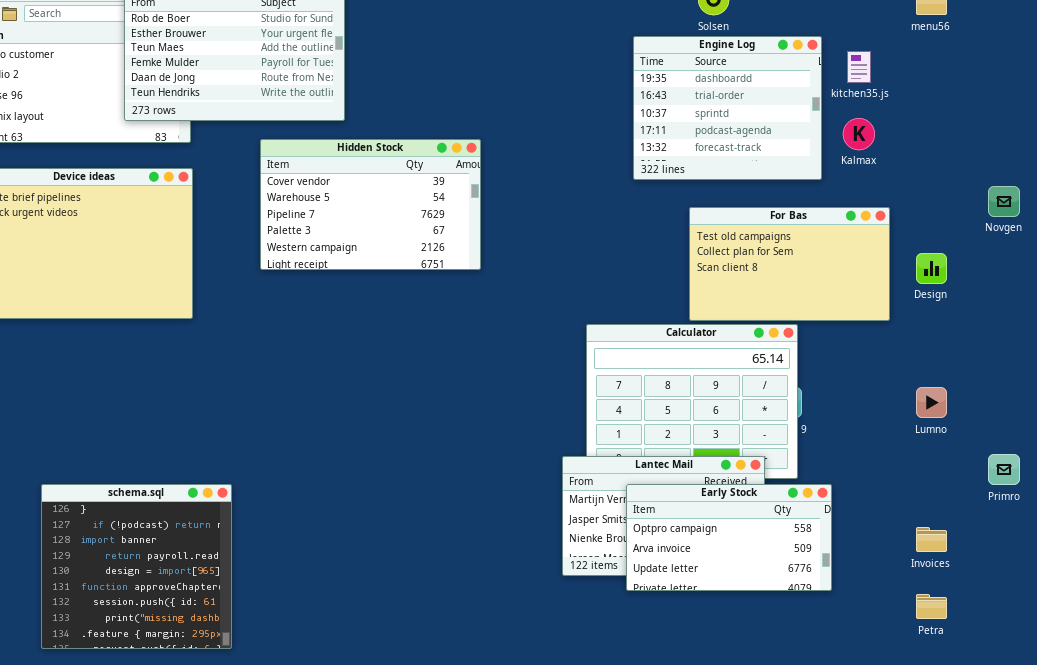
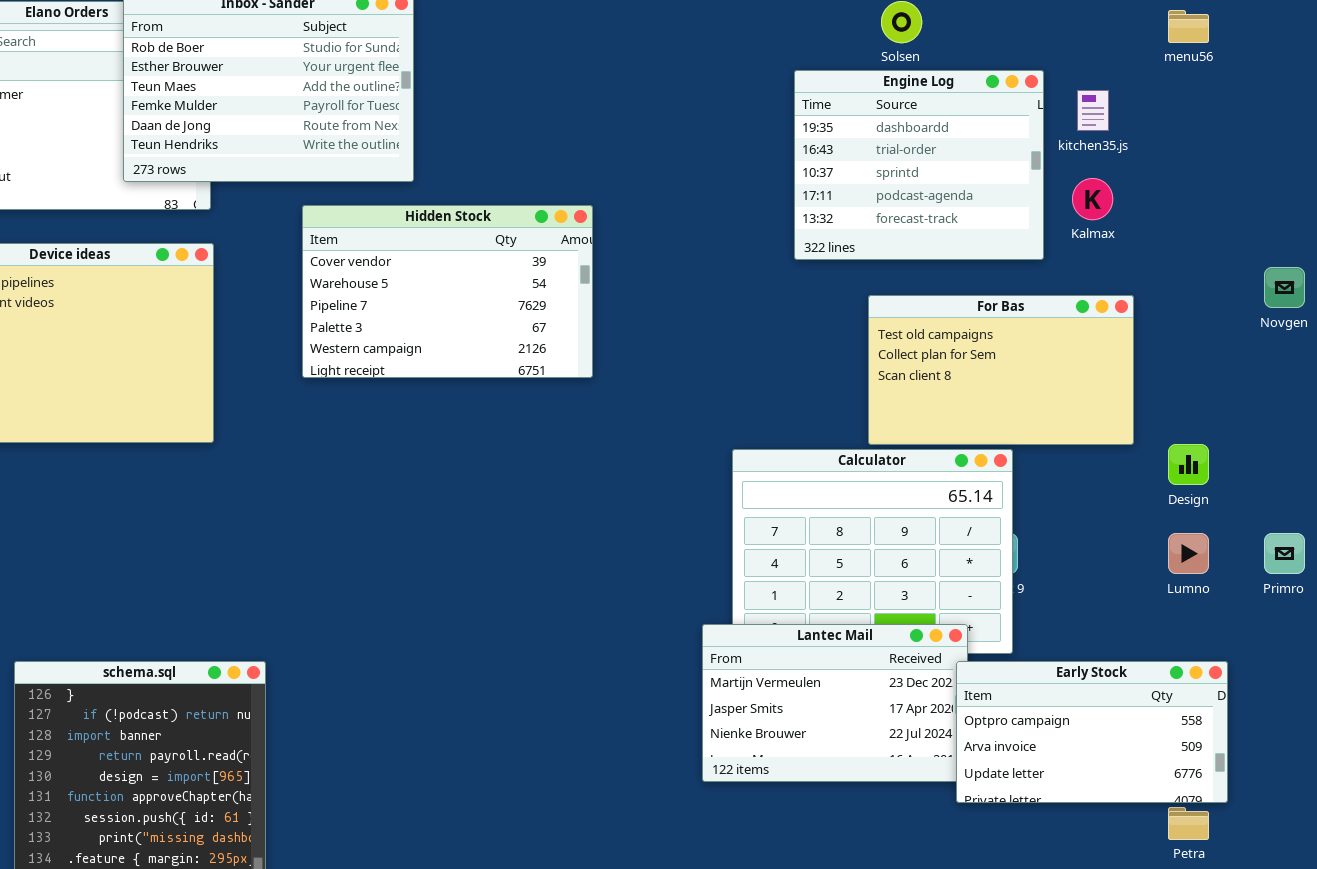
Design: [916,253,947,284] -> [1168,444,1209,485], moved
Primro: [988,454,1020,485] -> [1264,533,1305,574], moved
Early Stock: [626,484,832,591] -> [956,661,1228,803], moved

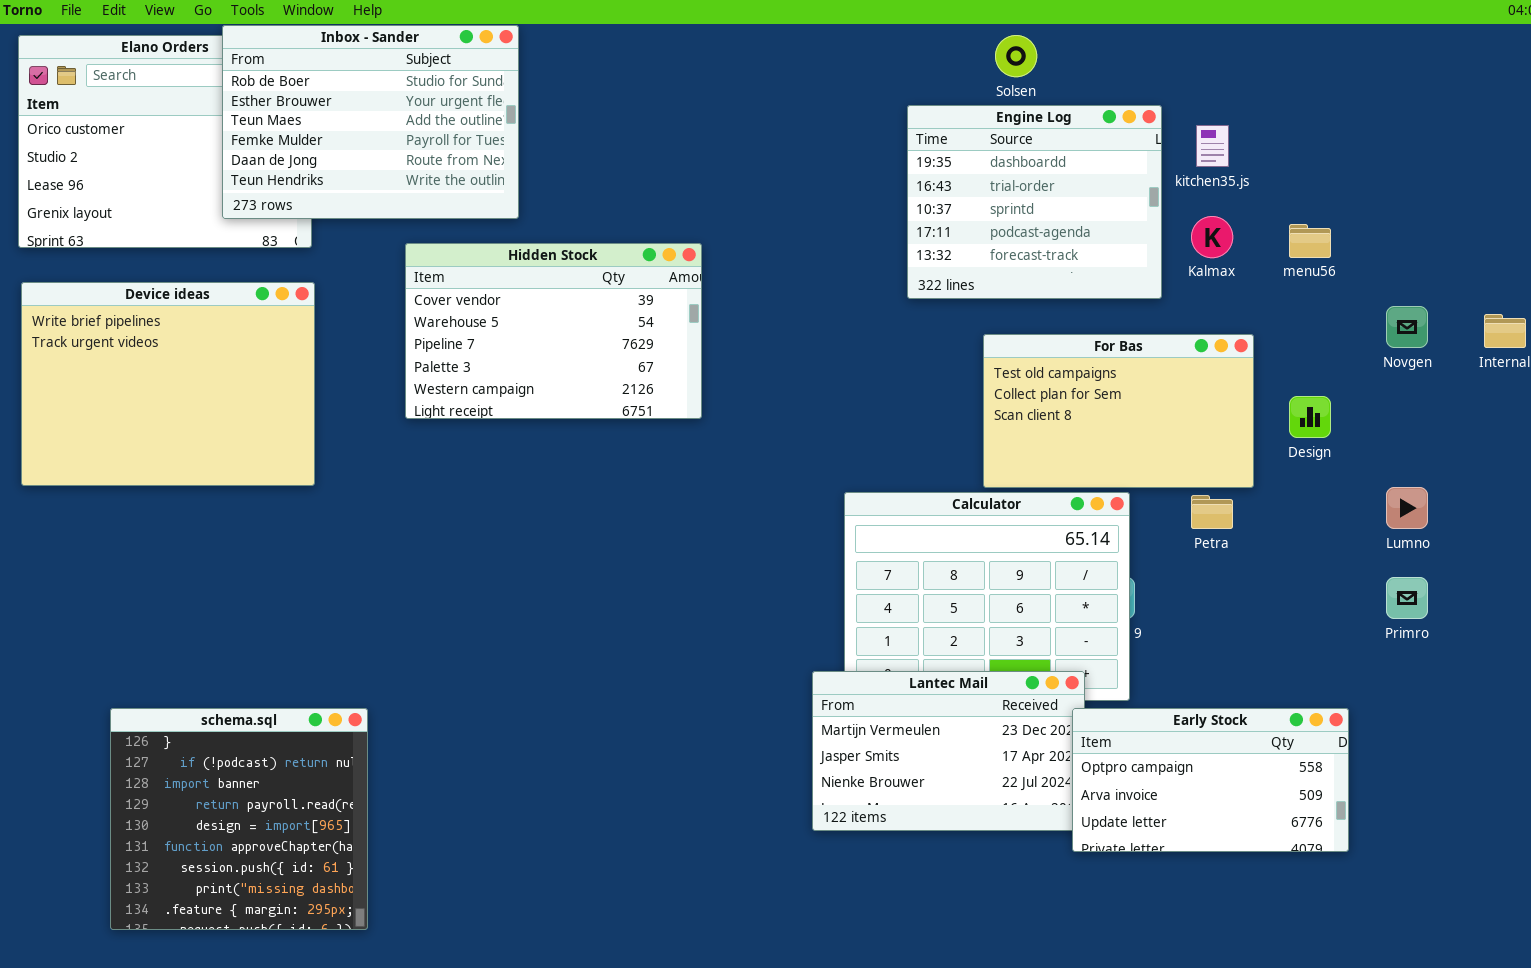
menu56: [1168,10,1209,43] -> [1289,224,1331,258], moved
Design: [1168,444,1209,485] -> [1289,396,1331,438], moved
Lumno: [1168,533,1209,574] -> [1386,487,1428,529], moved
Petra: [1168,807,1209,840] -> [1191,495,1233,529], moved

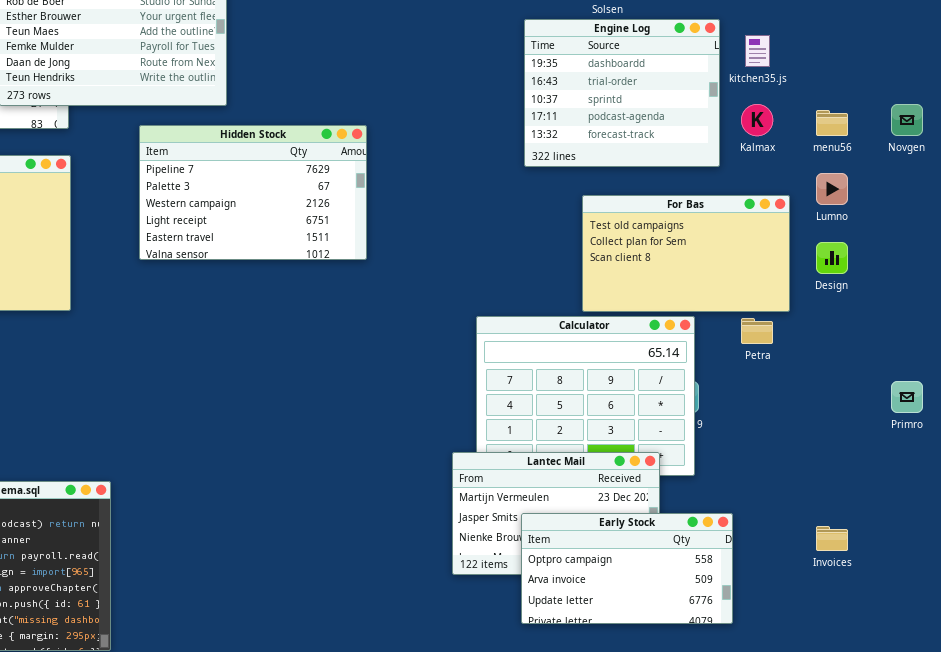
Hidden Stock: [405,243,702,419] -> [139,125,367,260], scrolled down 2 rows
Novgen: [1386,306,1428,348] -> [891,104,923,136], moved
Lumno: [1386,487,1428,529] -> [816,173,848,205], moved
Early Stock: [1072,708,1349,852] -> [521,513,733,624], moved

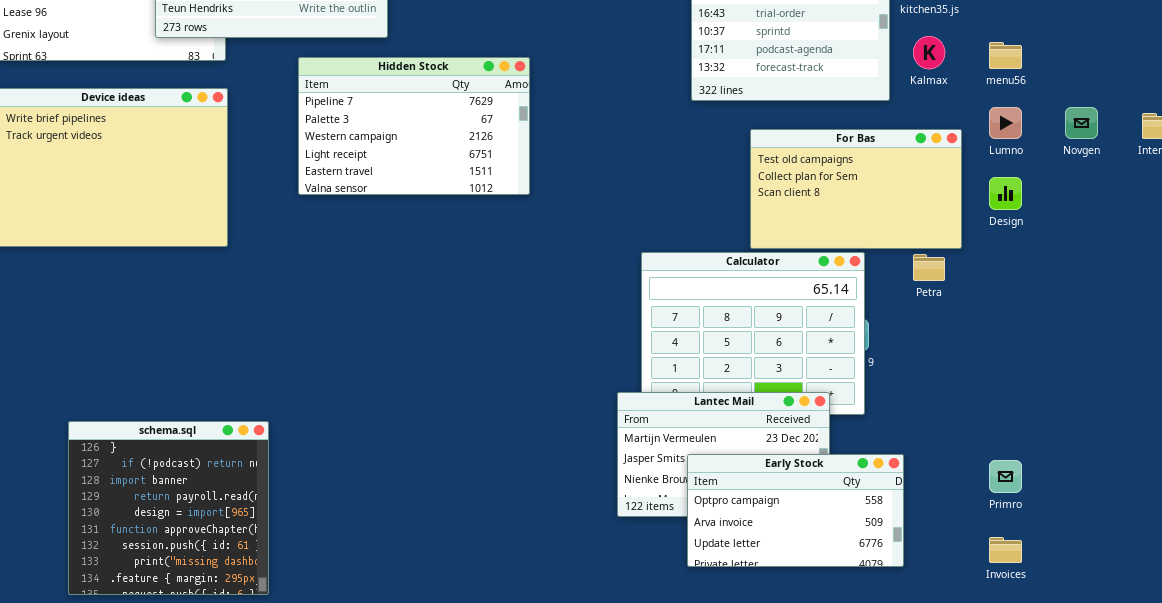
Novgen: [891,104,923,136] -> [1065,107,1098,139], moved
Primro: [891,381,923,413] -> [989,460,1022,493], moved
Invoices: [816,526,848,551] -> [989,537,1022,563], moved

